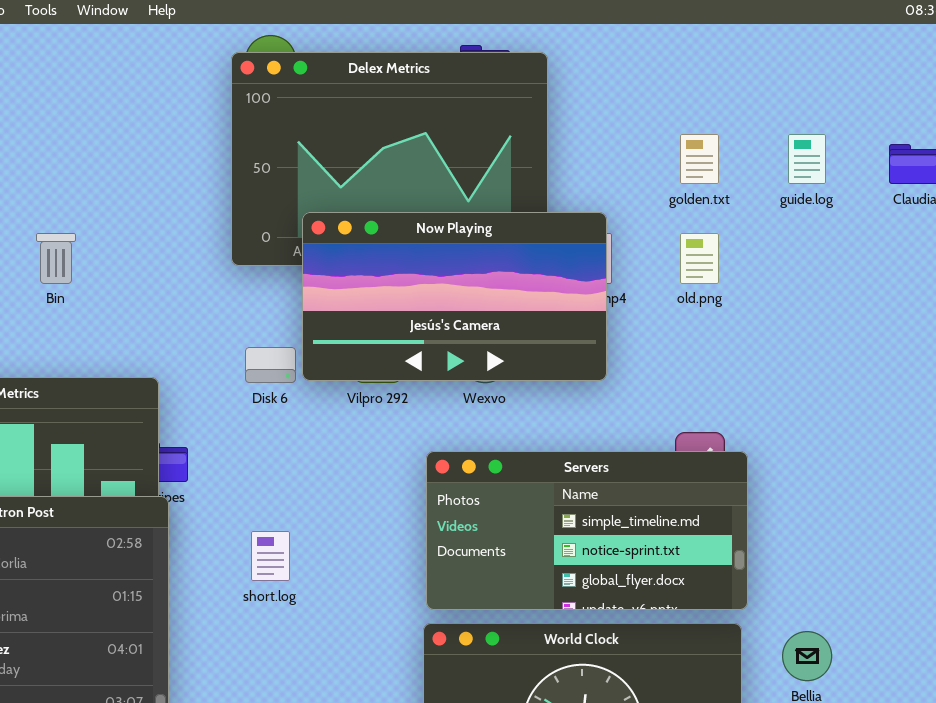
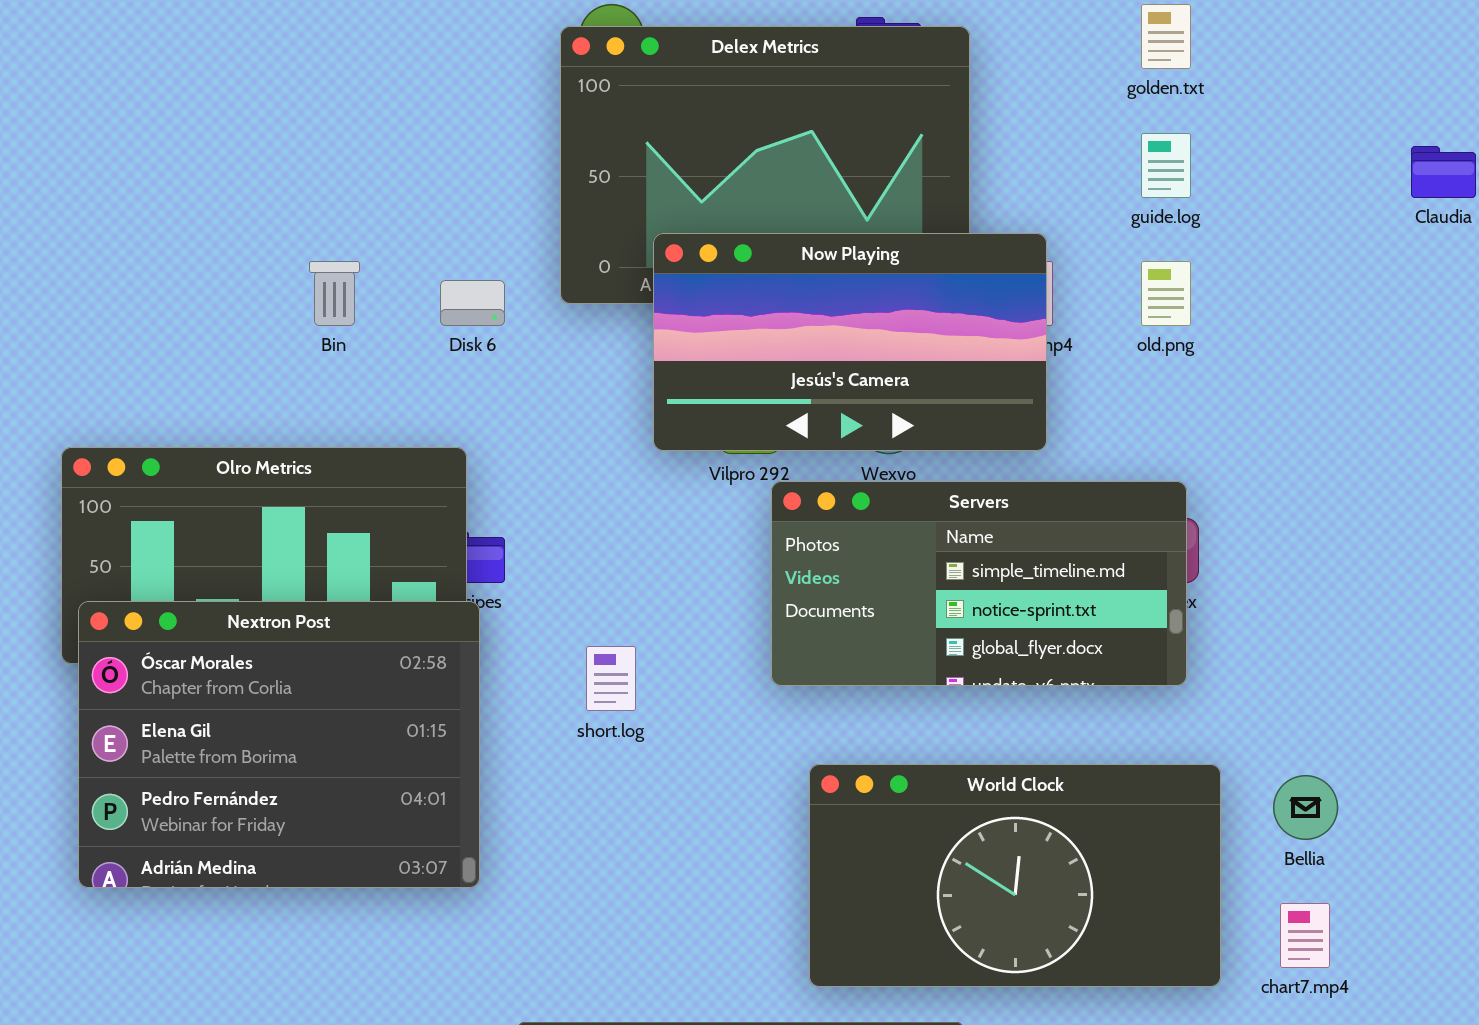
golden.txt: [680,134,719,184] -> [1141,4,1191,69], moved
guide.log: [788,134,826,184] -> [1141,133,1191,198], moved
Disk 6: [245,347,296,383] -> [440,280,505,326], moved
Servers: [426,451,748,610] -> [771,481,1187,686], moved

